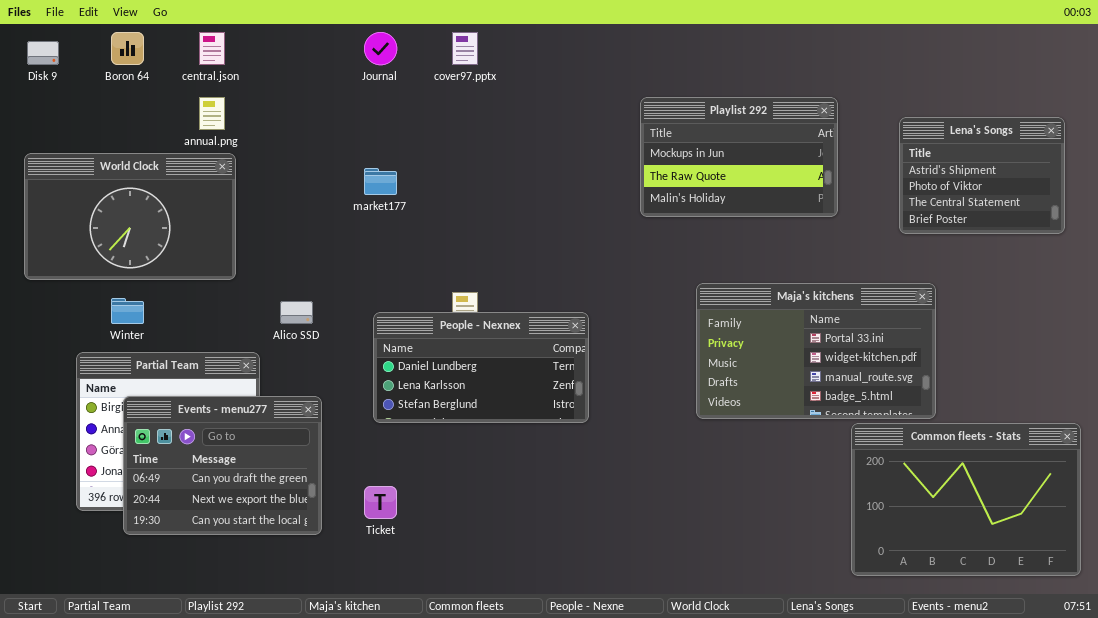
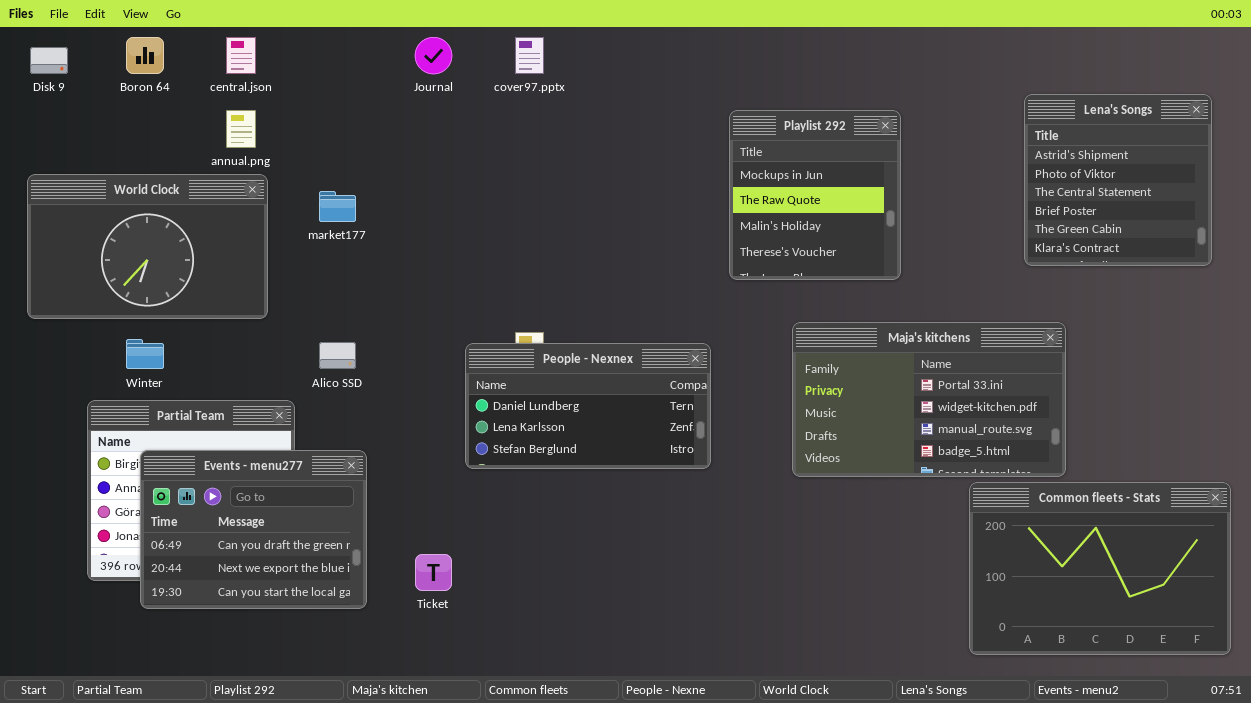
Playlist 292: [640,97,838,217] -> [729,110,901,280], resized
Lena's Songs: [899,117,1065,234] -> [1024,94,1212,266], resized
market177: [364,168,397,195] -> [319,191,356,222], moved
People - Nexnex: [373,312,589,423] -> [465,343,711,469], moved

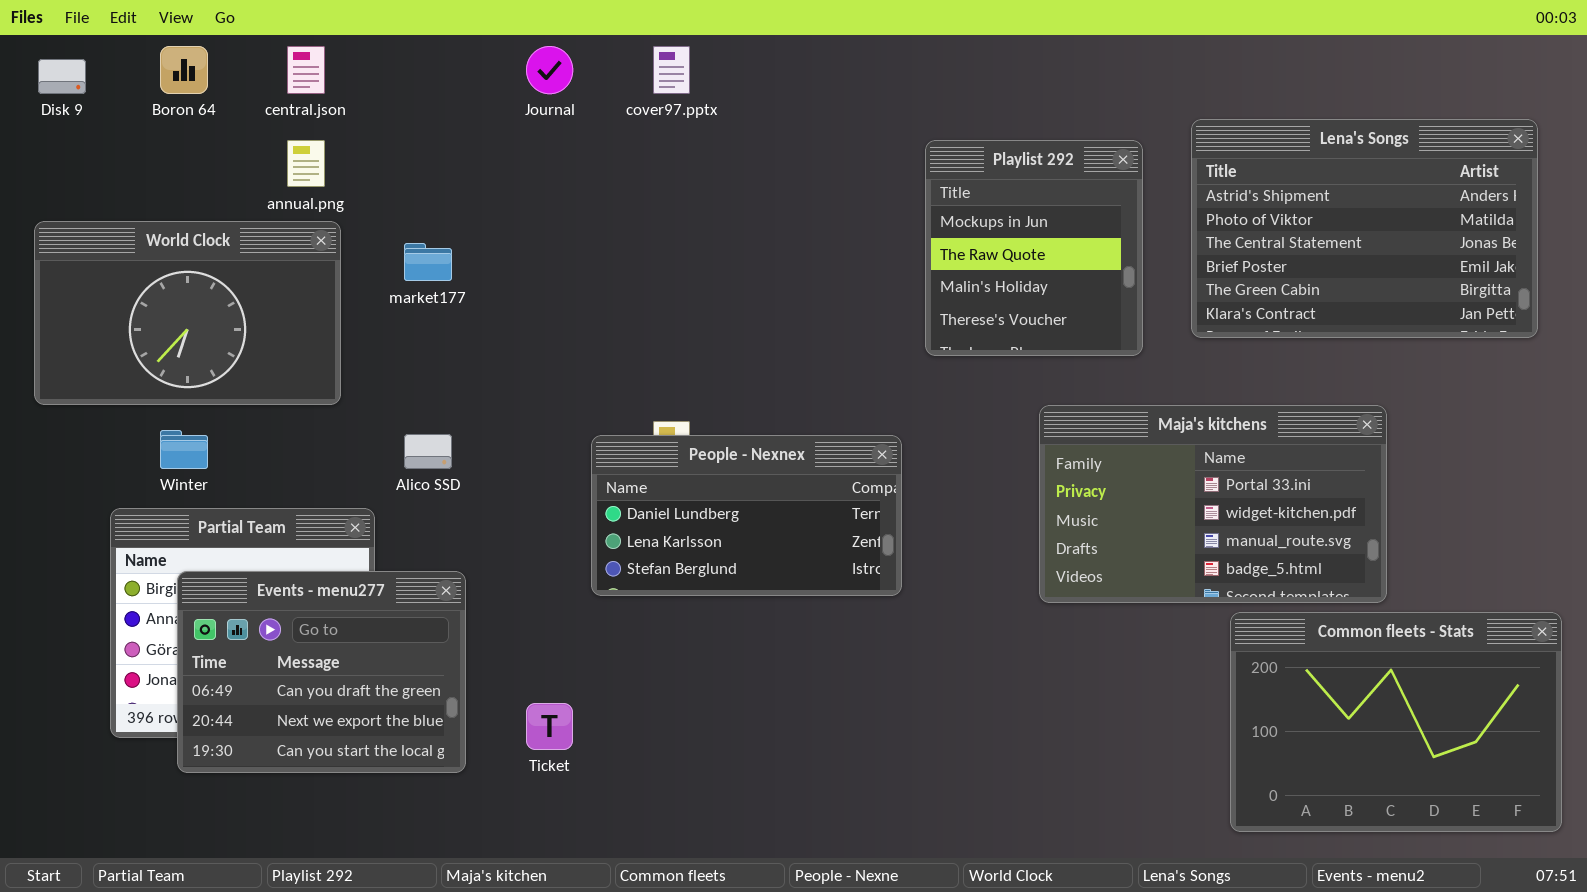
Lena's Songs: [1024,94,1212,266] -> [1191,119,1538,338], resized
Maja's kitchens: [792,322,1066,477] -> [1039,405,1387,603], moved

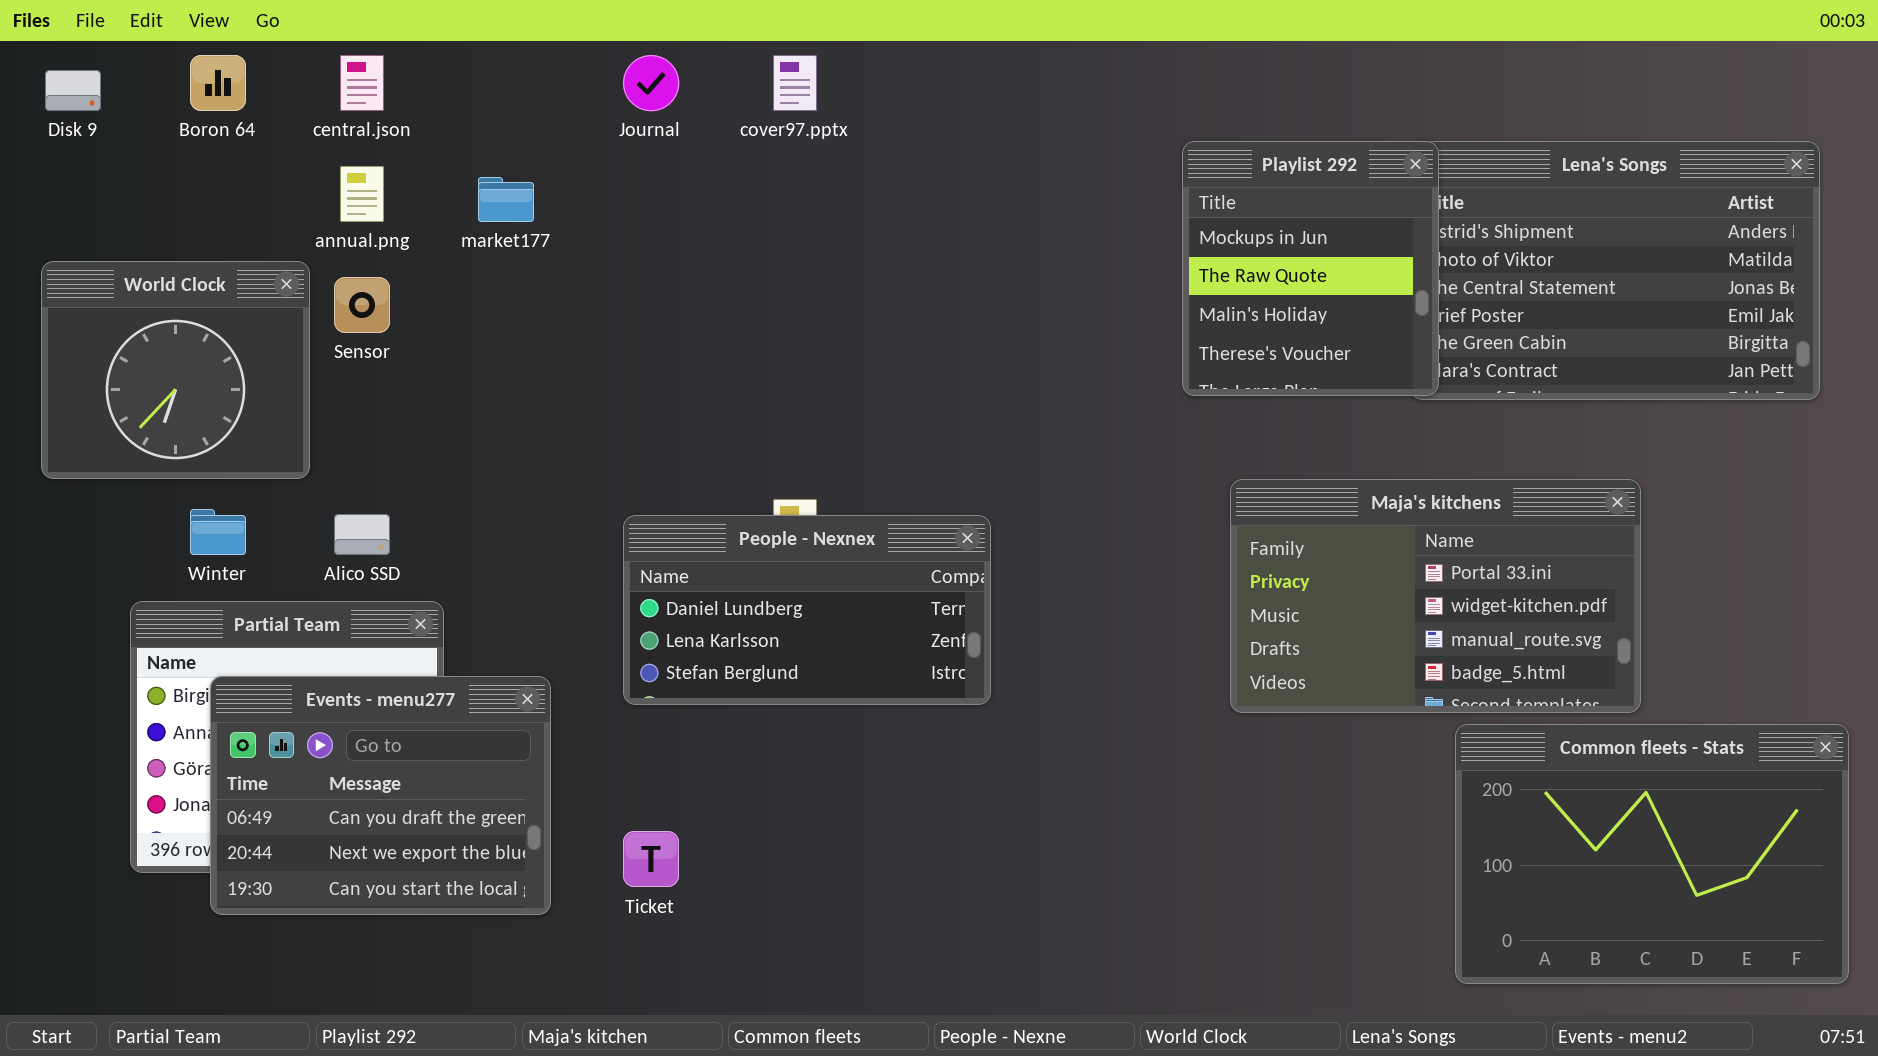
Playlist 292: [925,140,1143,356] -> [1182,141,1439,396], moved
World Clock: [34,221,341,405] -> [41,261,310,479], resized
market177: [404,243,452,281] -> [478,177,534,222], moved
Alico SSD: [404,434,452,469] -> [334,514,390,555], moved
People - Nexnex: [591,435,902,596] -> [623,515,991,705], moved

